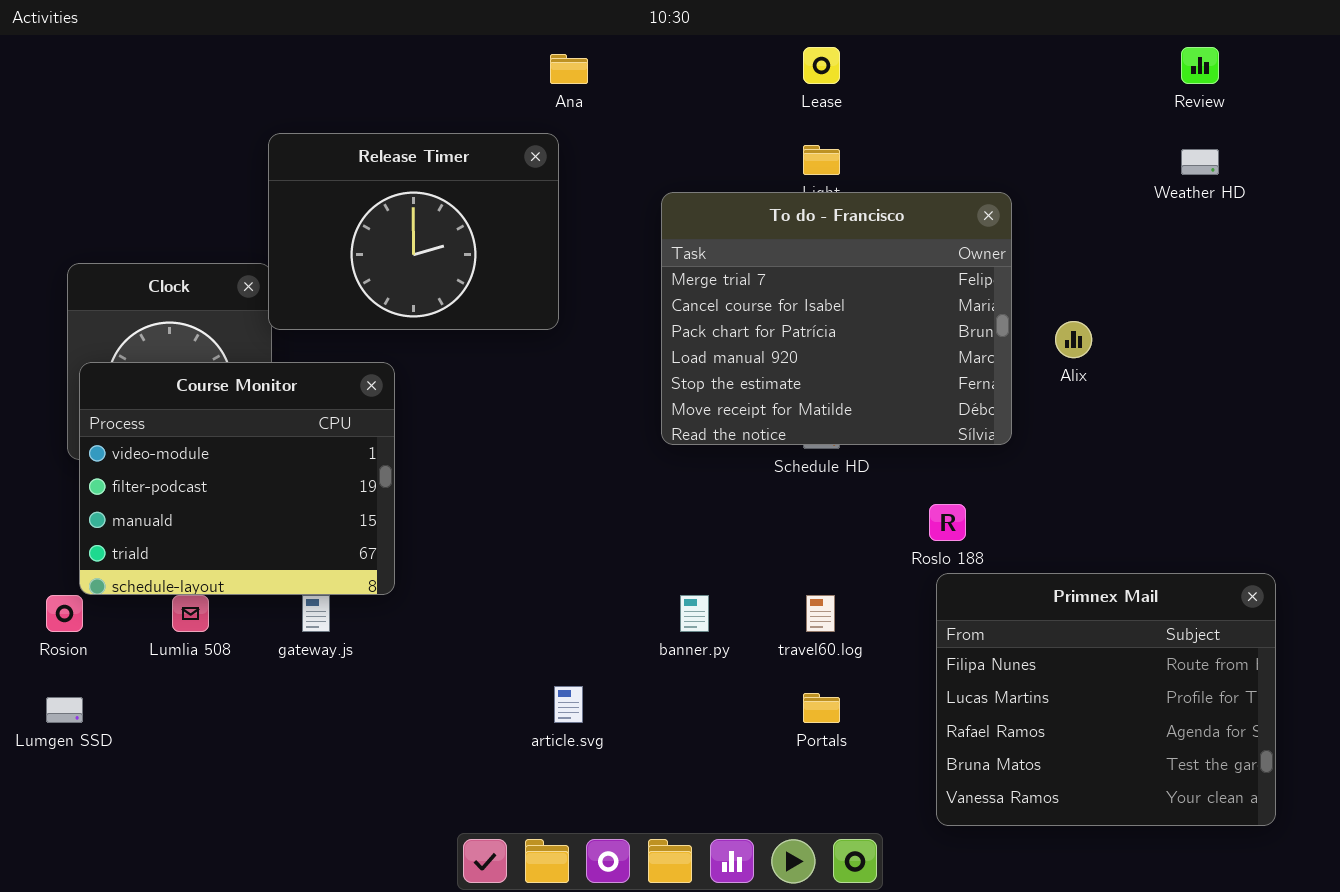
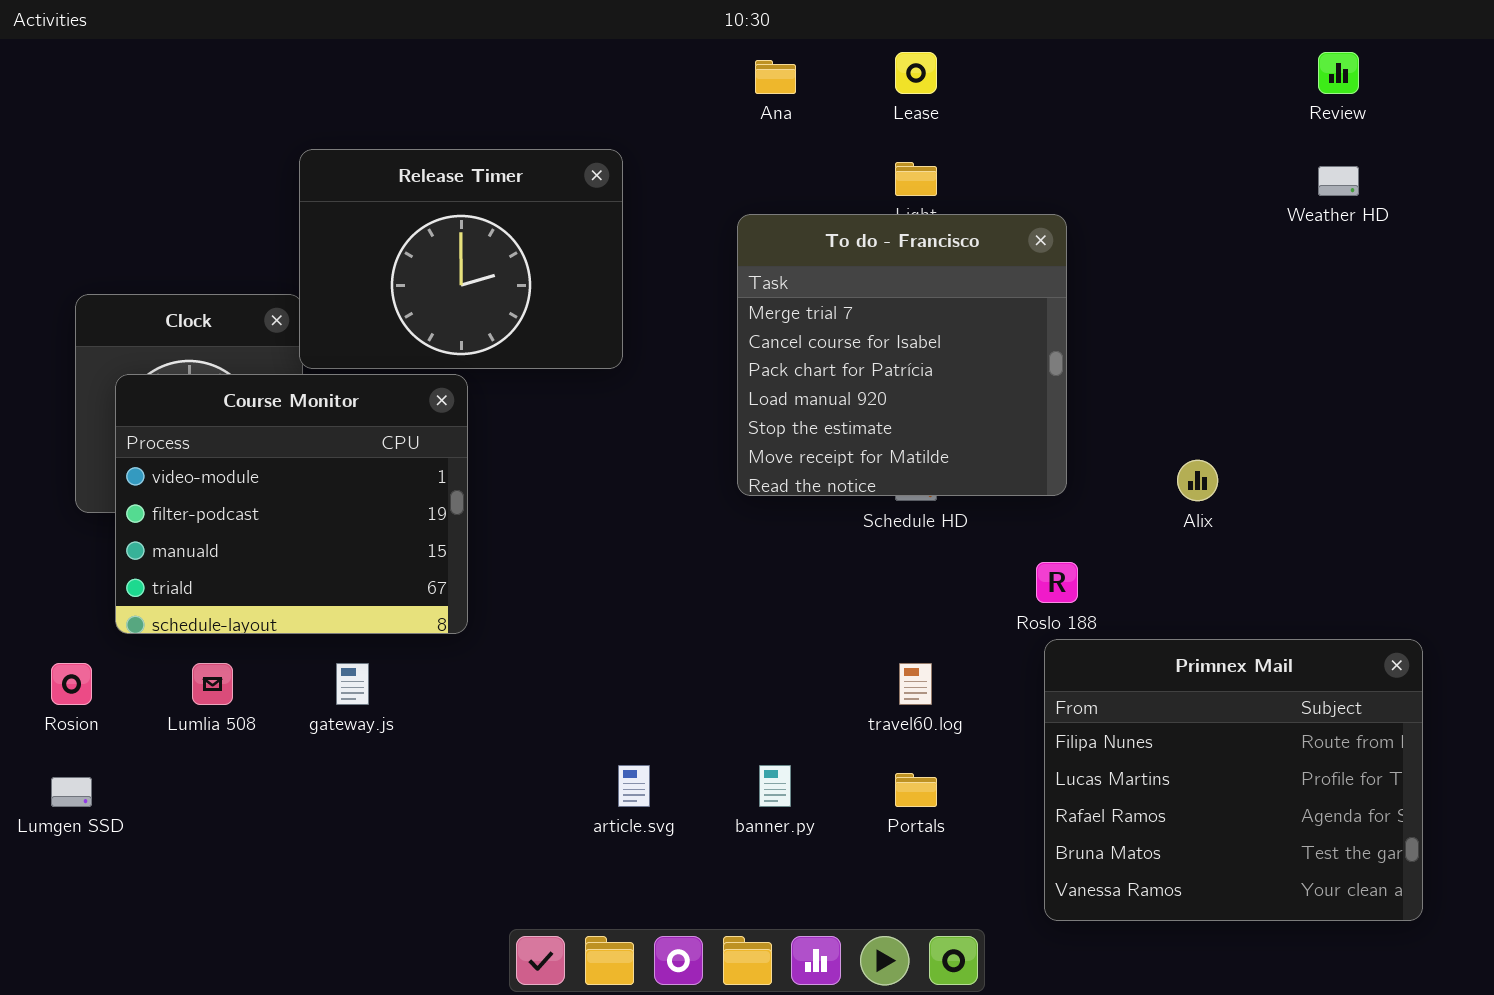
Ana: [550,54,588,84] -> [755,60,796,94], moved
To do - Francisco: [661,192,1012,445] -> [737,214,1067,496], resized
Alix: [1055,321,1092,358] -> [1177,460,1218,501], moved
Course Monitor: [79,362,395,595] -> [115,374,468,634], moved
banner.py: [680,595,709,632] -> [759,765,791,807], moved

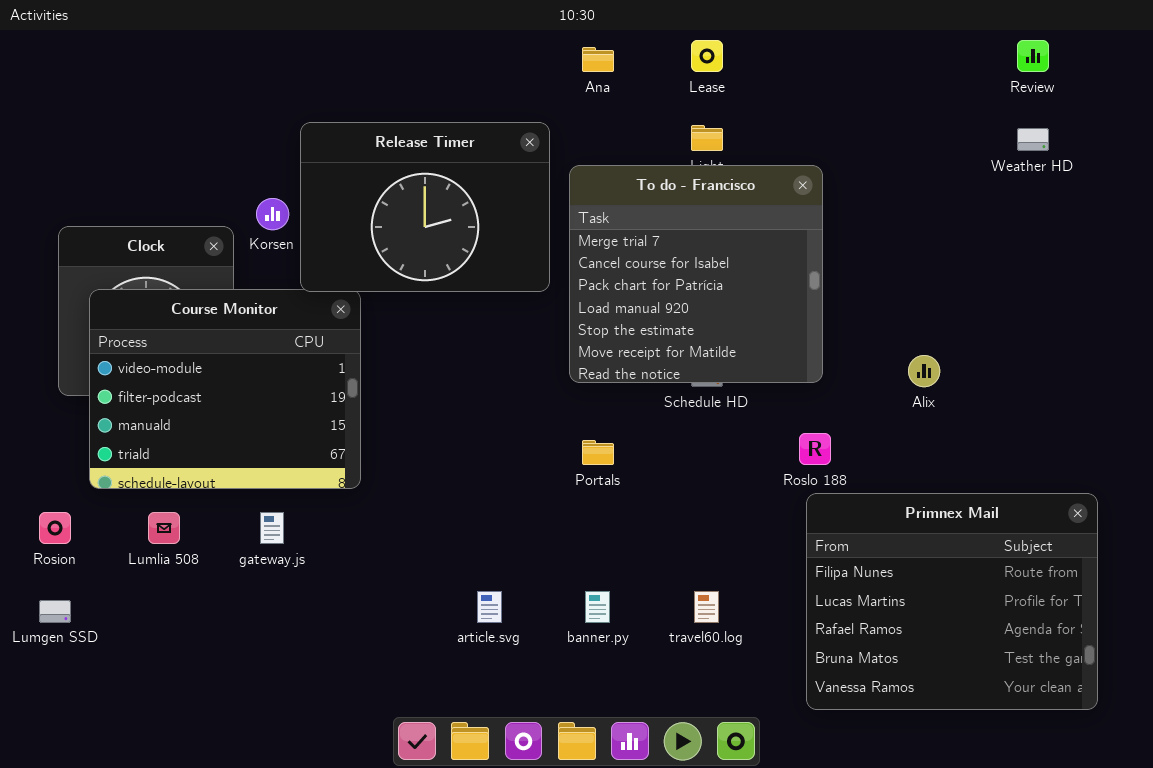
Release Timer: [299,149,623,369] -> [300,122,550,292], moved
travel60.log: [899,663,932,705] -> [694,591,719,623], moved
Portals: [895,773,937,807] -> [582,440,614,465], moved

